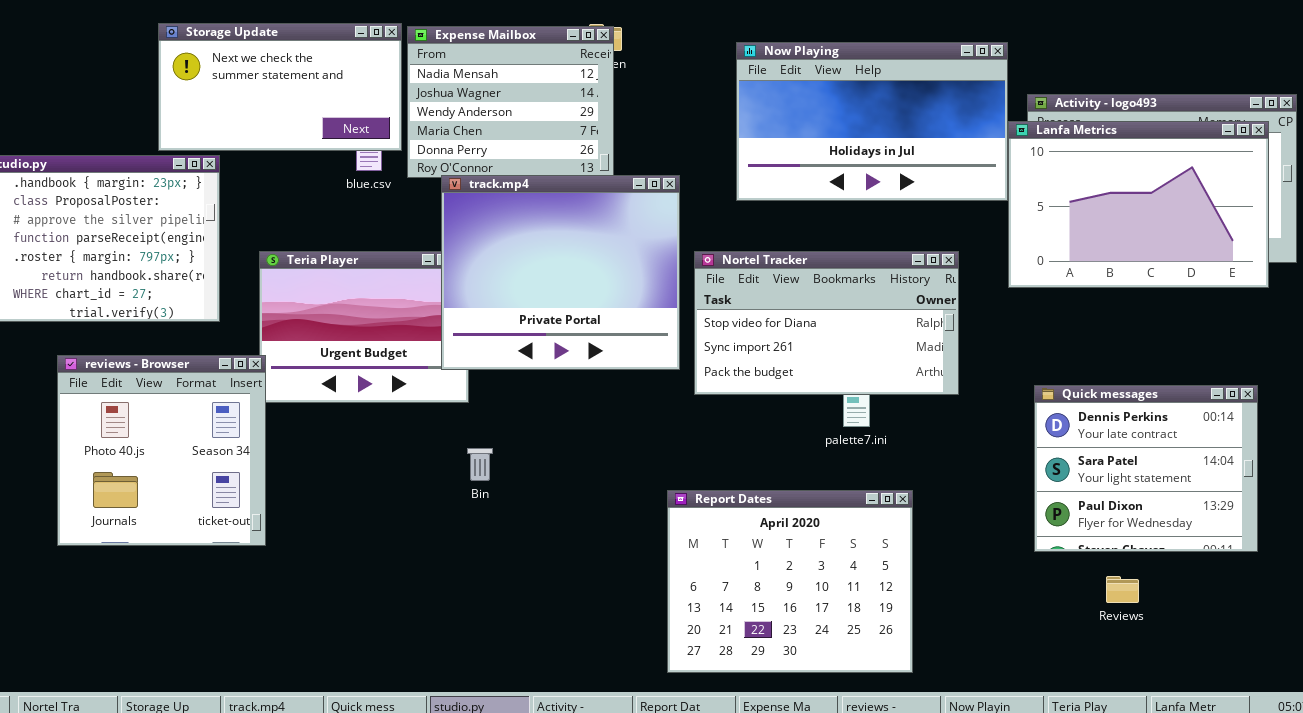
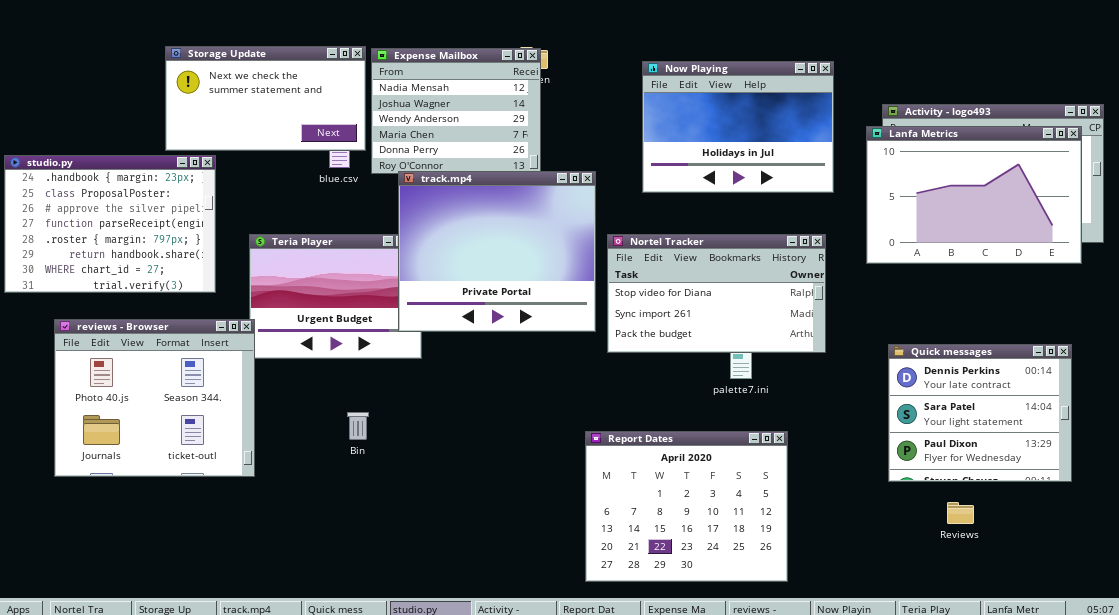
Now Playing: [736,42,1008,201] -> [642,61,834,193], resized
reviews - Browser: [57,355,266,546] -> [54,319,255,477], resized
Bin: [467,448,493,481] -> [347,412,369,440], moved

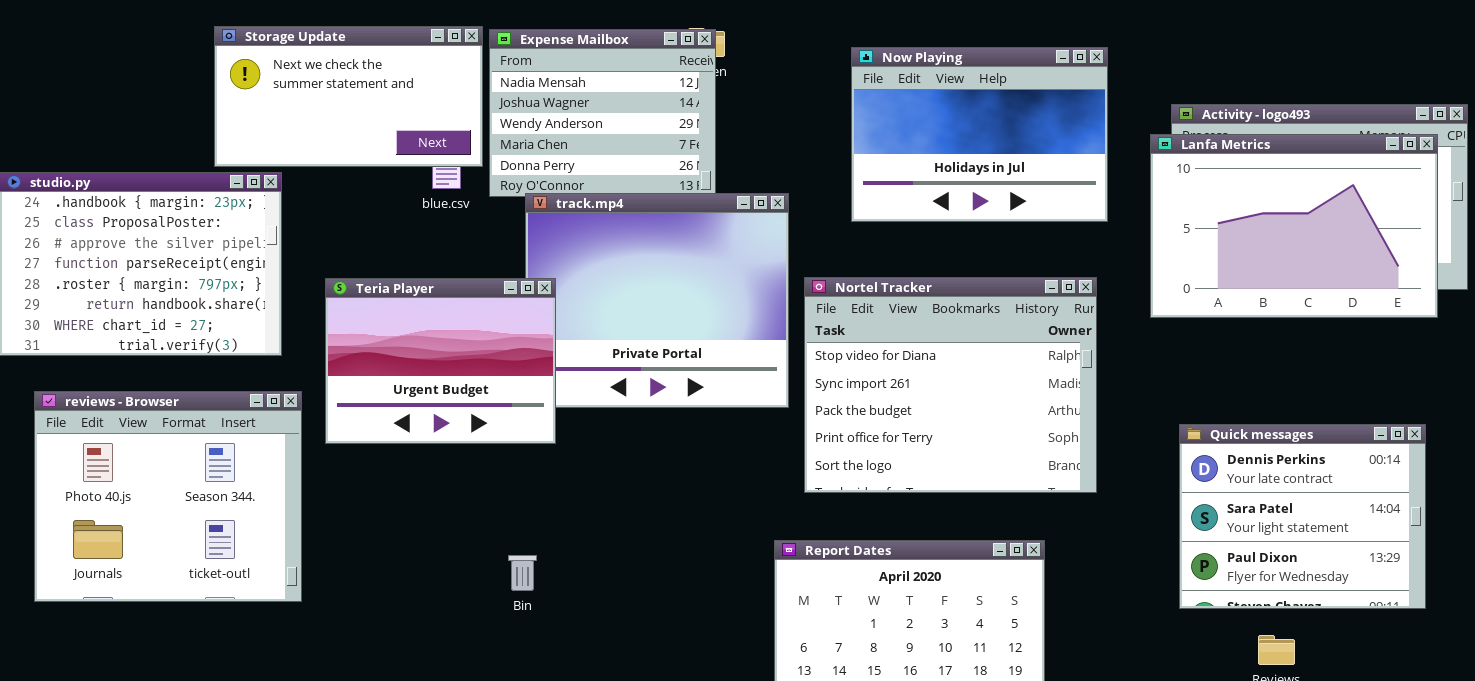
Nortel Tracker: [607,234,826,353] -> [804,277,1097,493], resized
Teria Player: [249,234,422,359] -> [325,278,556,444], raised
reviews - Browser: [54,319,255,477] -> [34,391,302,602], moved
Bin: [347,412,369,440] -> [508,555,537,591], moved

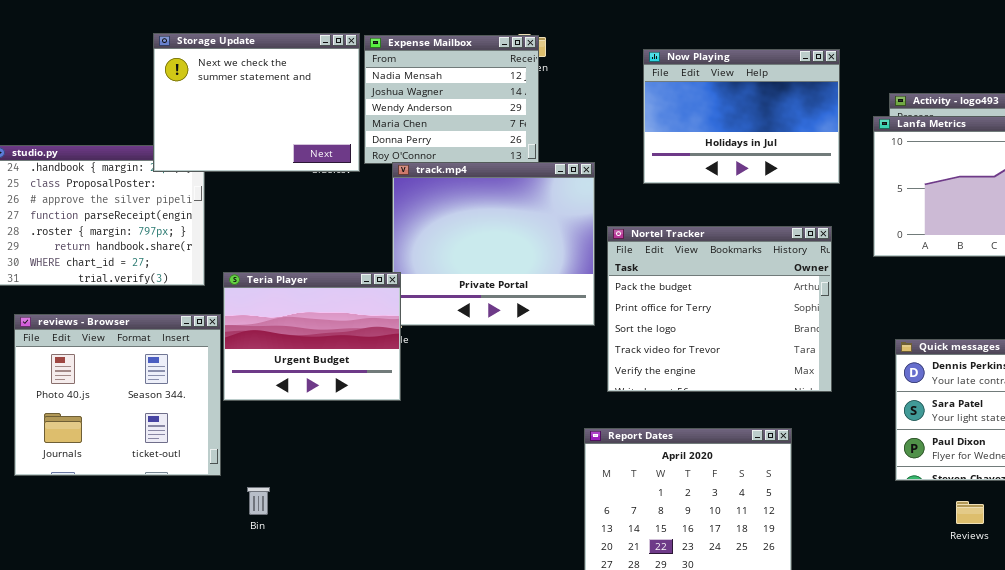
Storage Update: [214,26,483,167] -> [153,33,360,172], resized
Nortel Tracker: [804,277,1097,493] -> [607,226,832,392], scrolled down 2 rows
Teria Player: [325,278,556,444] -> [223,272,401,401], moved
Bin: [508,555,537,591] -> [247,487,270,515], moved

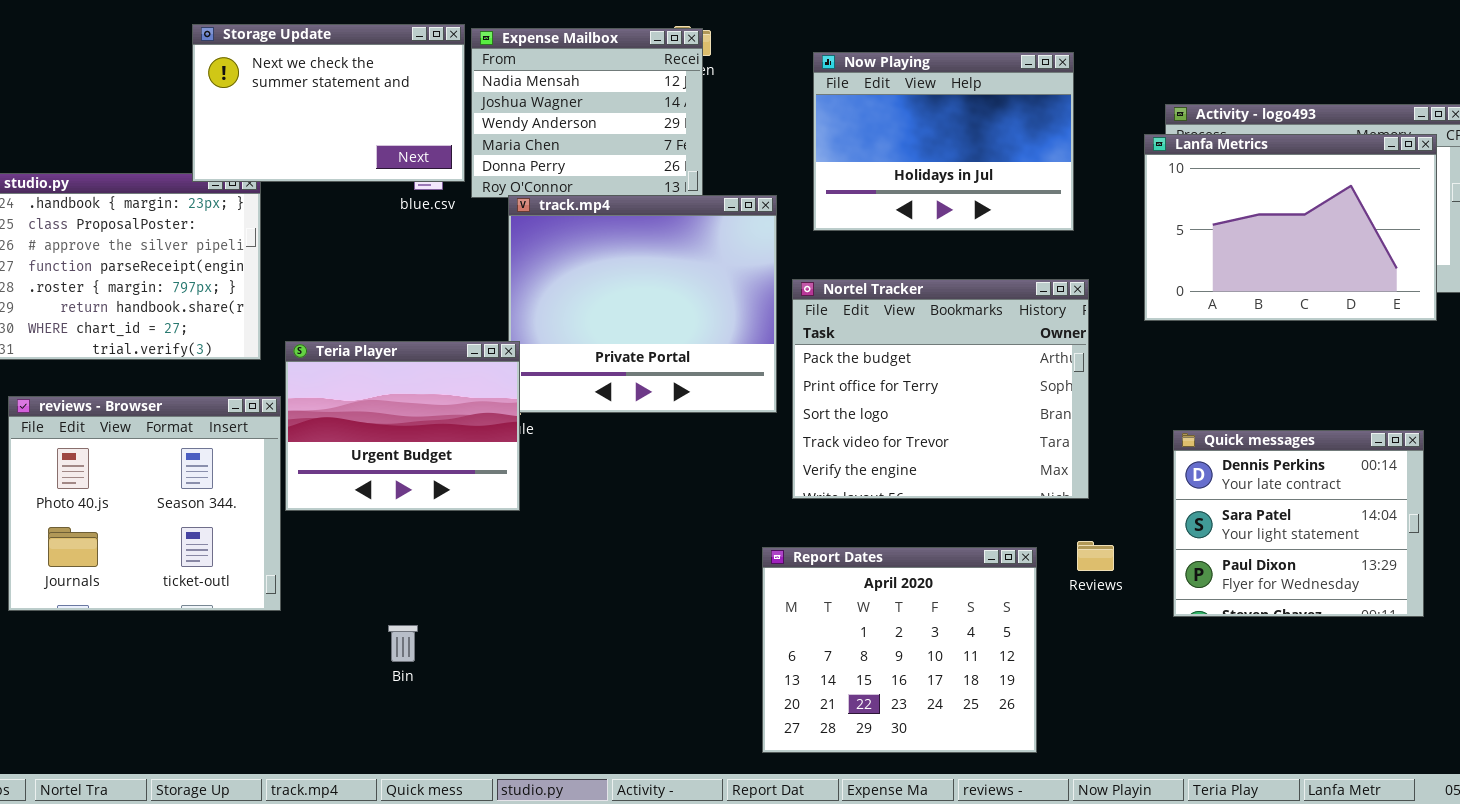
Storage Update: [153,33,360,172] -> [192,24,465,182], resized
Now Playing: [643,49,840,184] -> [813,52,1074,231], moved
Bin: [247,487,270,515] -> [388,625,418,662], moved
Reviews: [956,501,984,524] -> [1077,541,1114,571], moved

